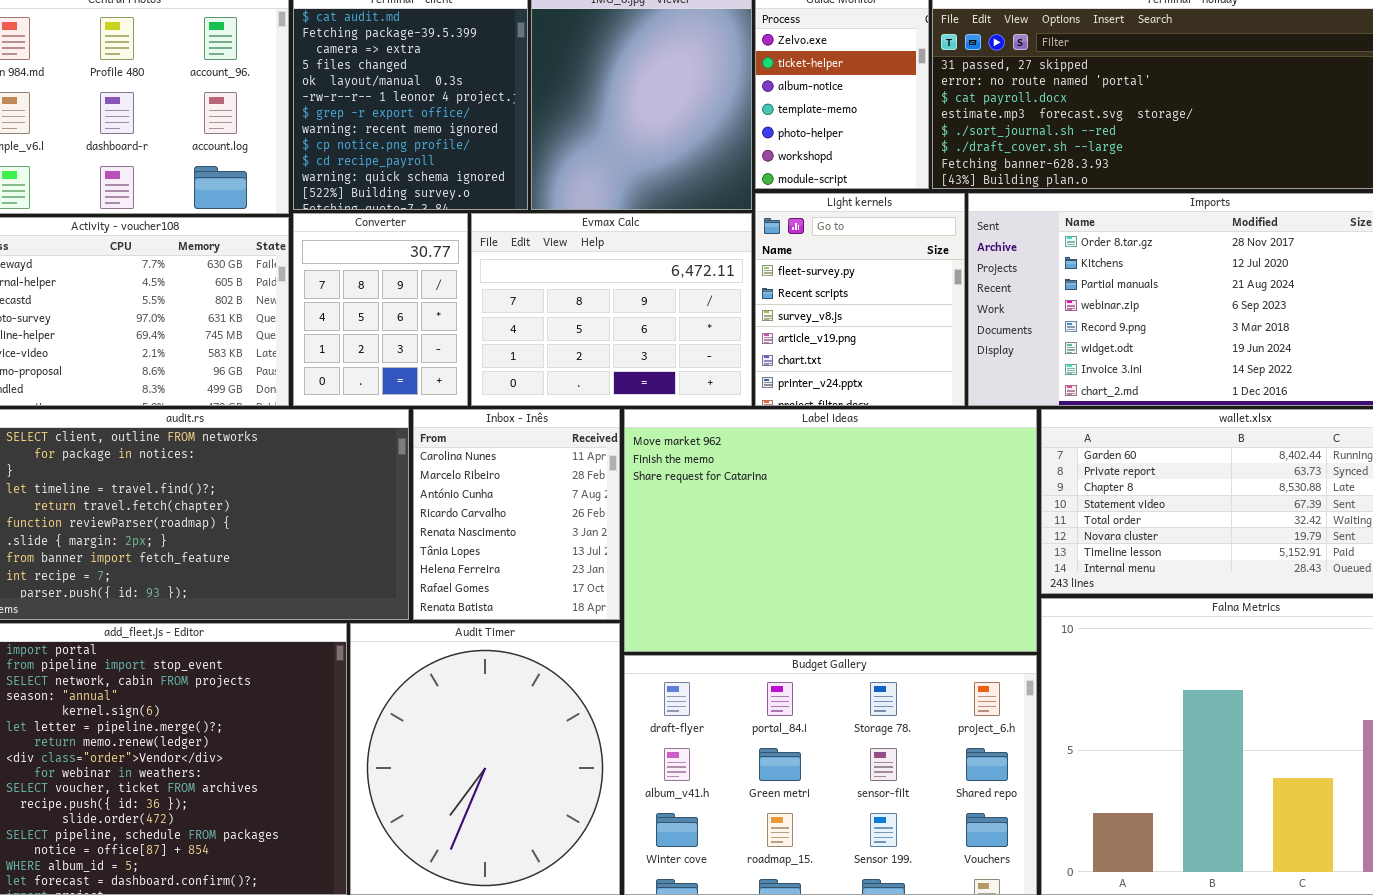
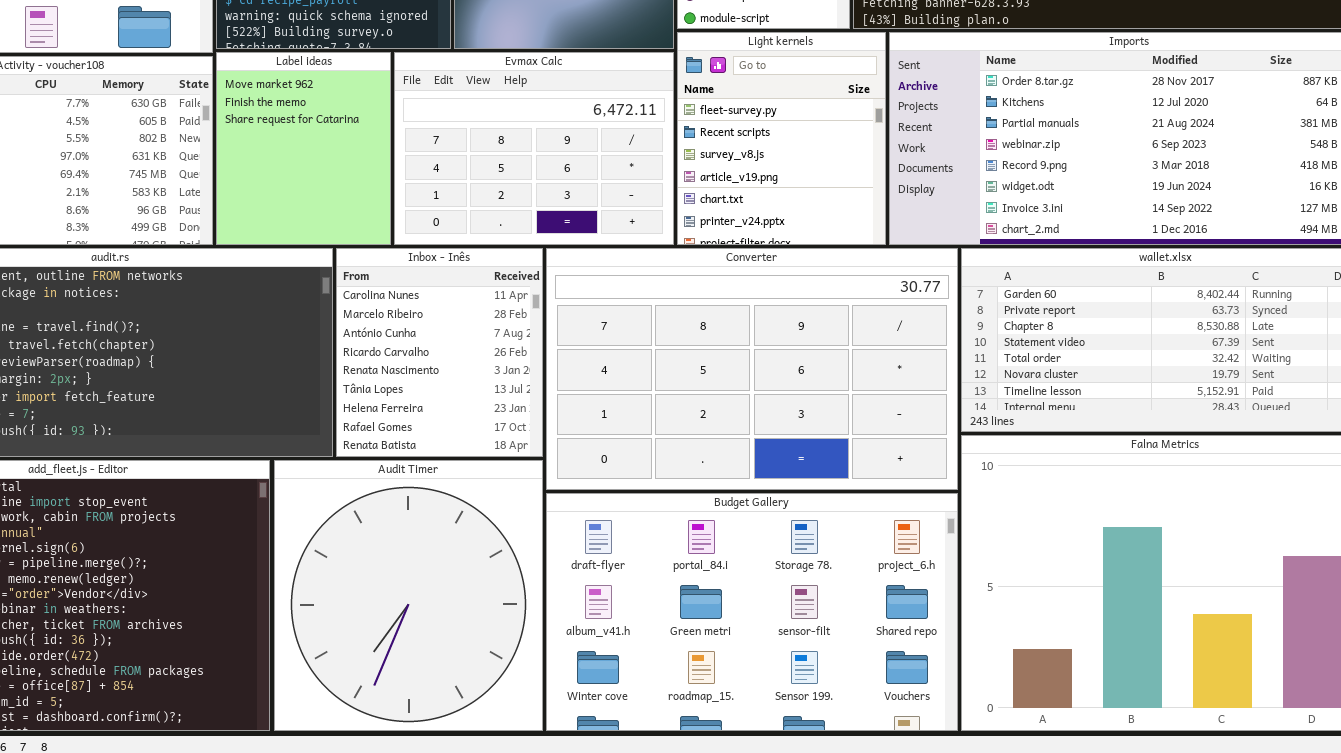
Converter: [293,213,468,406] -> [546,248,958,490], moved, resized
Label ideas: [624,409,1037,652] -> [216,52,391,245], moved, resized

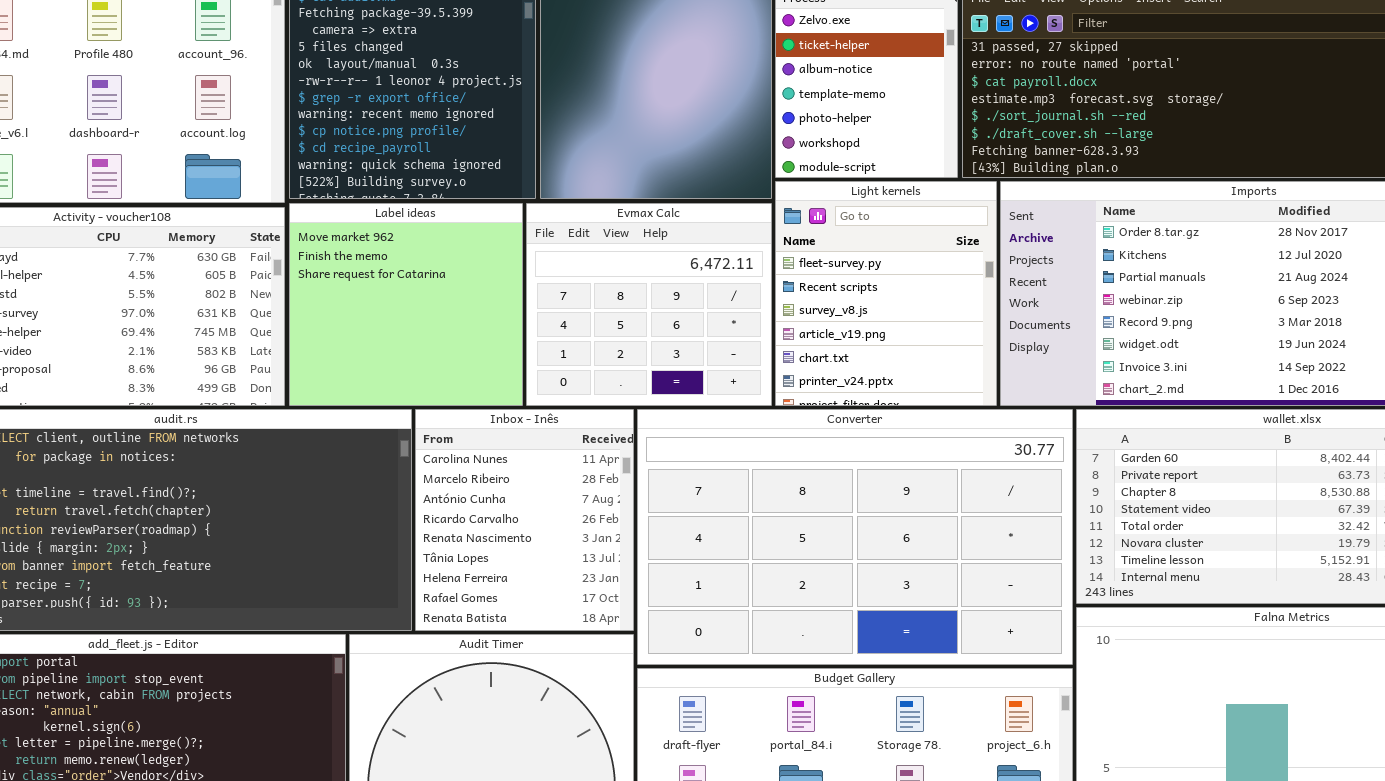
Label ideas: [216,52,391,245] -> [289,203,523,406], resized
Evmax Calc: [394,52,674,245] -> [526,203,772,406], resized

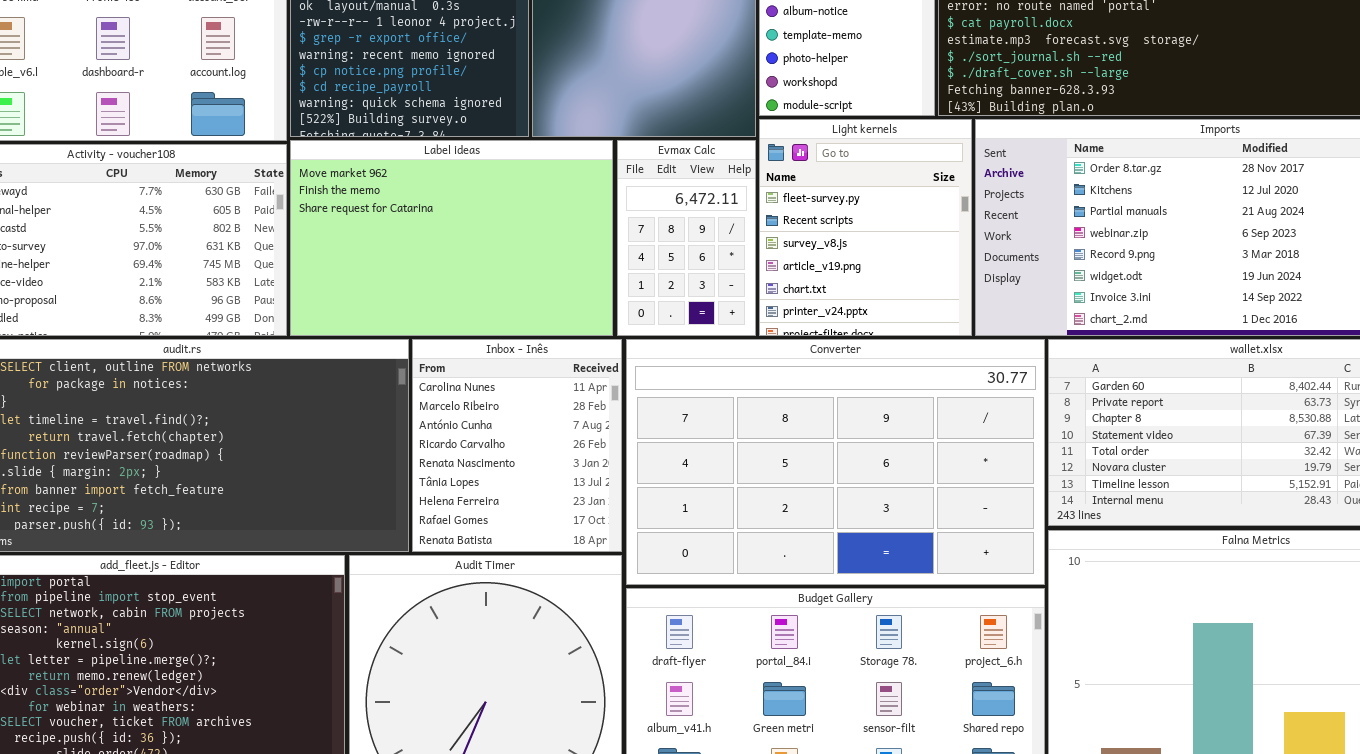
Label ideas: [289,203,523,406] -> [290,140,613,336], resized
Evmax Calc: [526,203,772,406] -> [617,140,756,336], resized

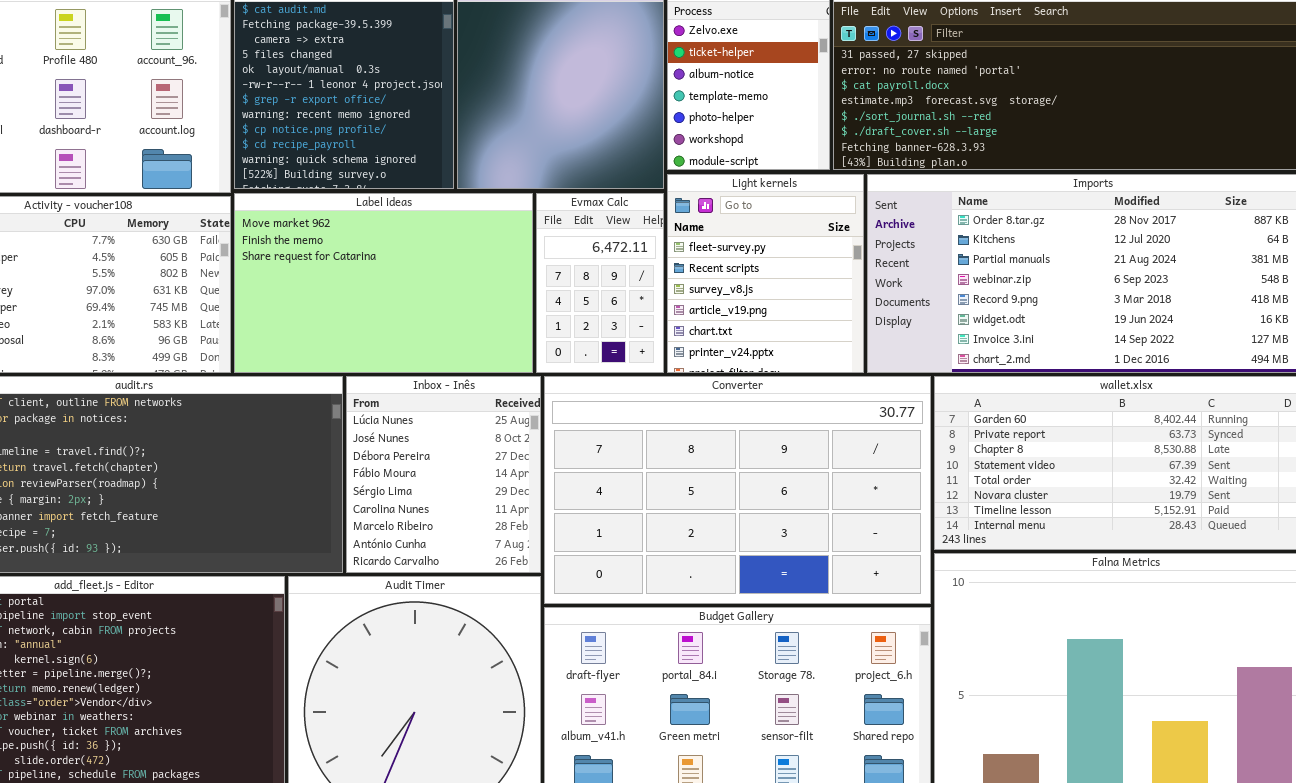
Inbox - Inês: [412,339,622,552] -> [346,376,541,573], scrolled up 5 rows

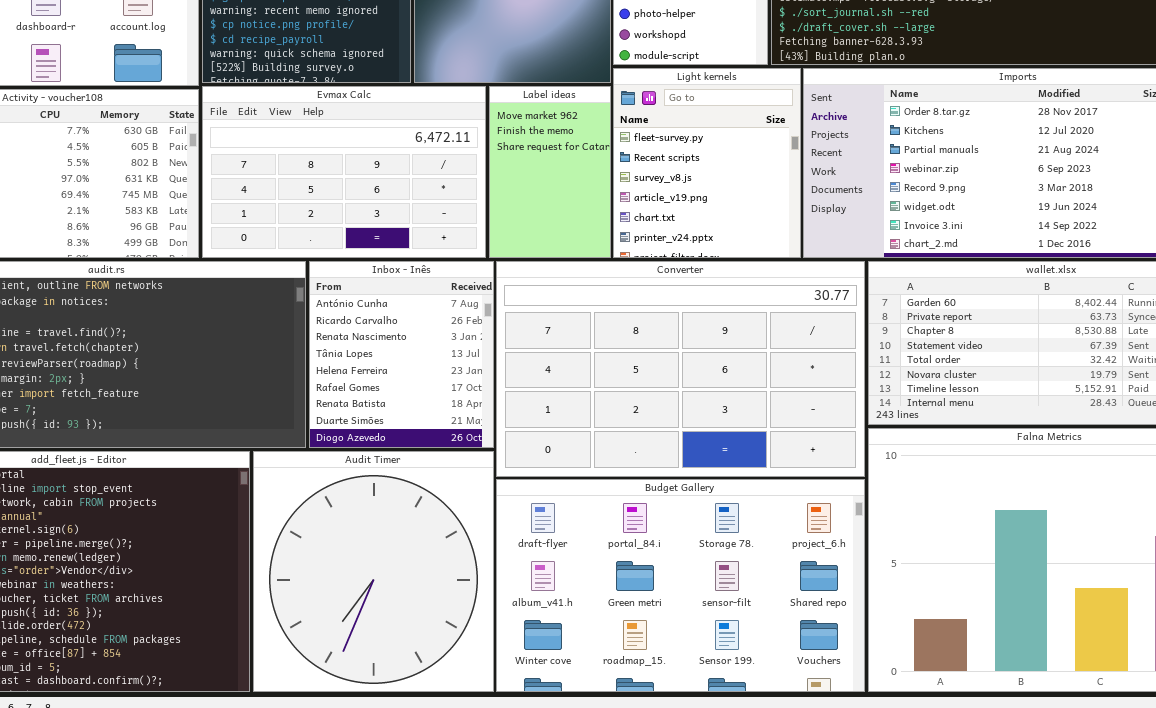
Label ideas: [234,193,533,373] -> [489,86,611,258], moved, resized
Evmax Calc: [536,193,664,373] -> [202,86,486,258], moved, resized
Inbox - Inês: [346,376,541,573] -> [309,261,494,448], scrolled down 7 rows

